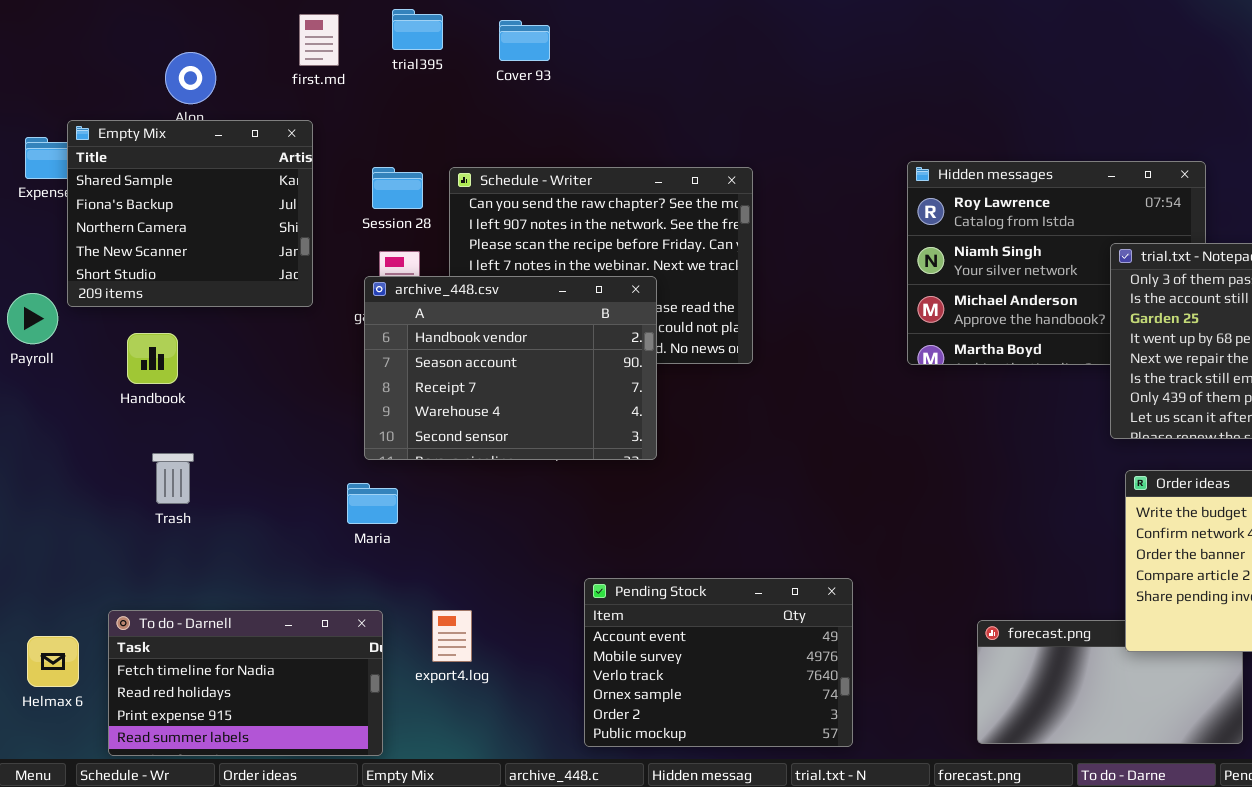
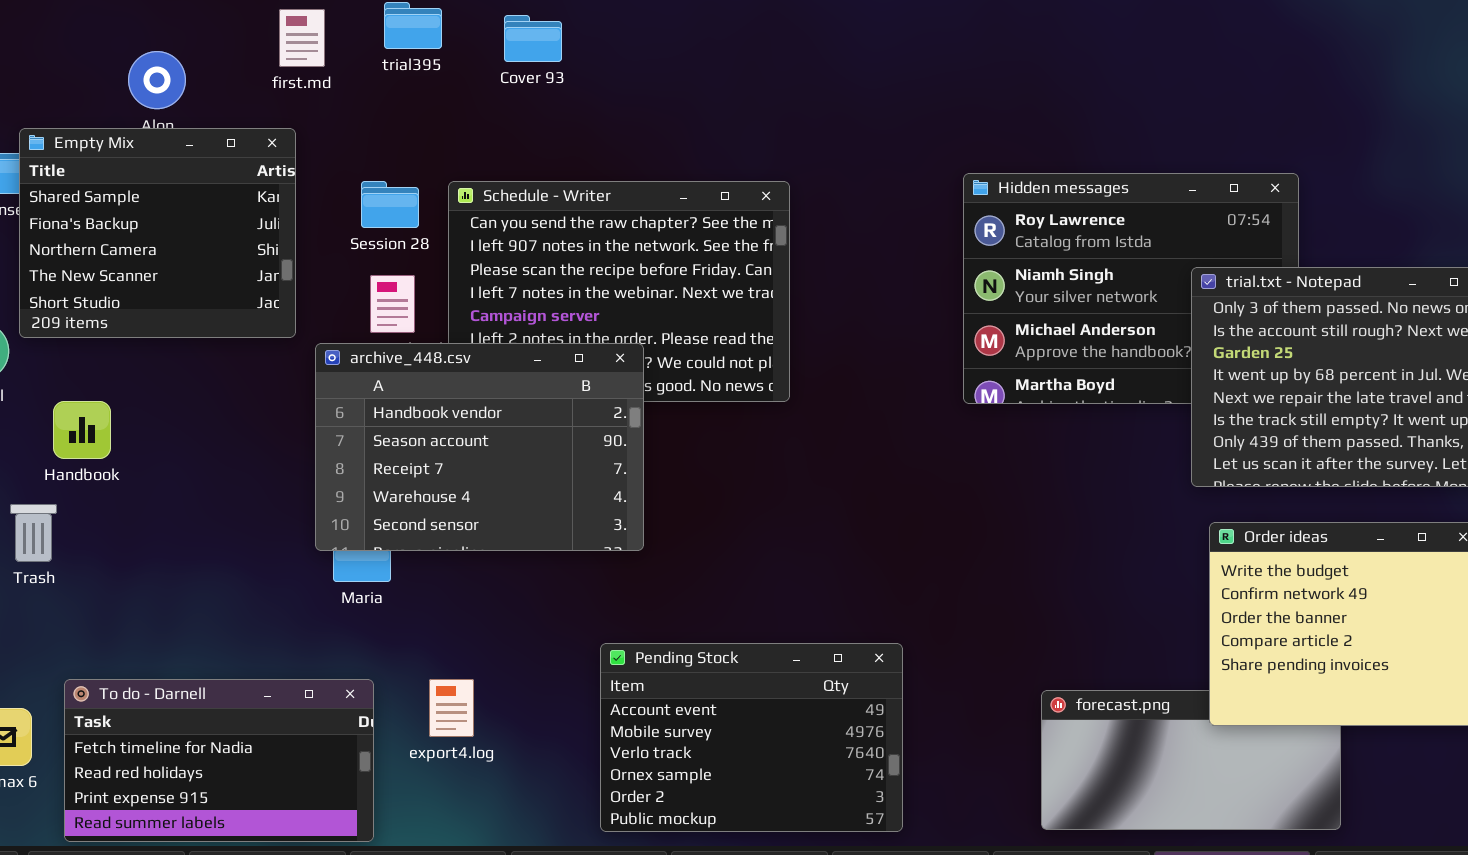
archive_448.csv: [364,276,657,460] -> [315,343,644,551], moved
Handbook: [127,333,178,384] -> [53,401,111,459], moved
Trash: [152,453,194,504] -> [10,504,57,562], moved

